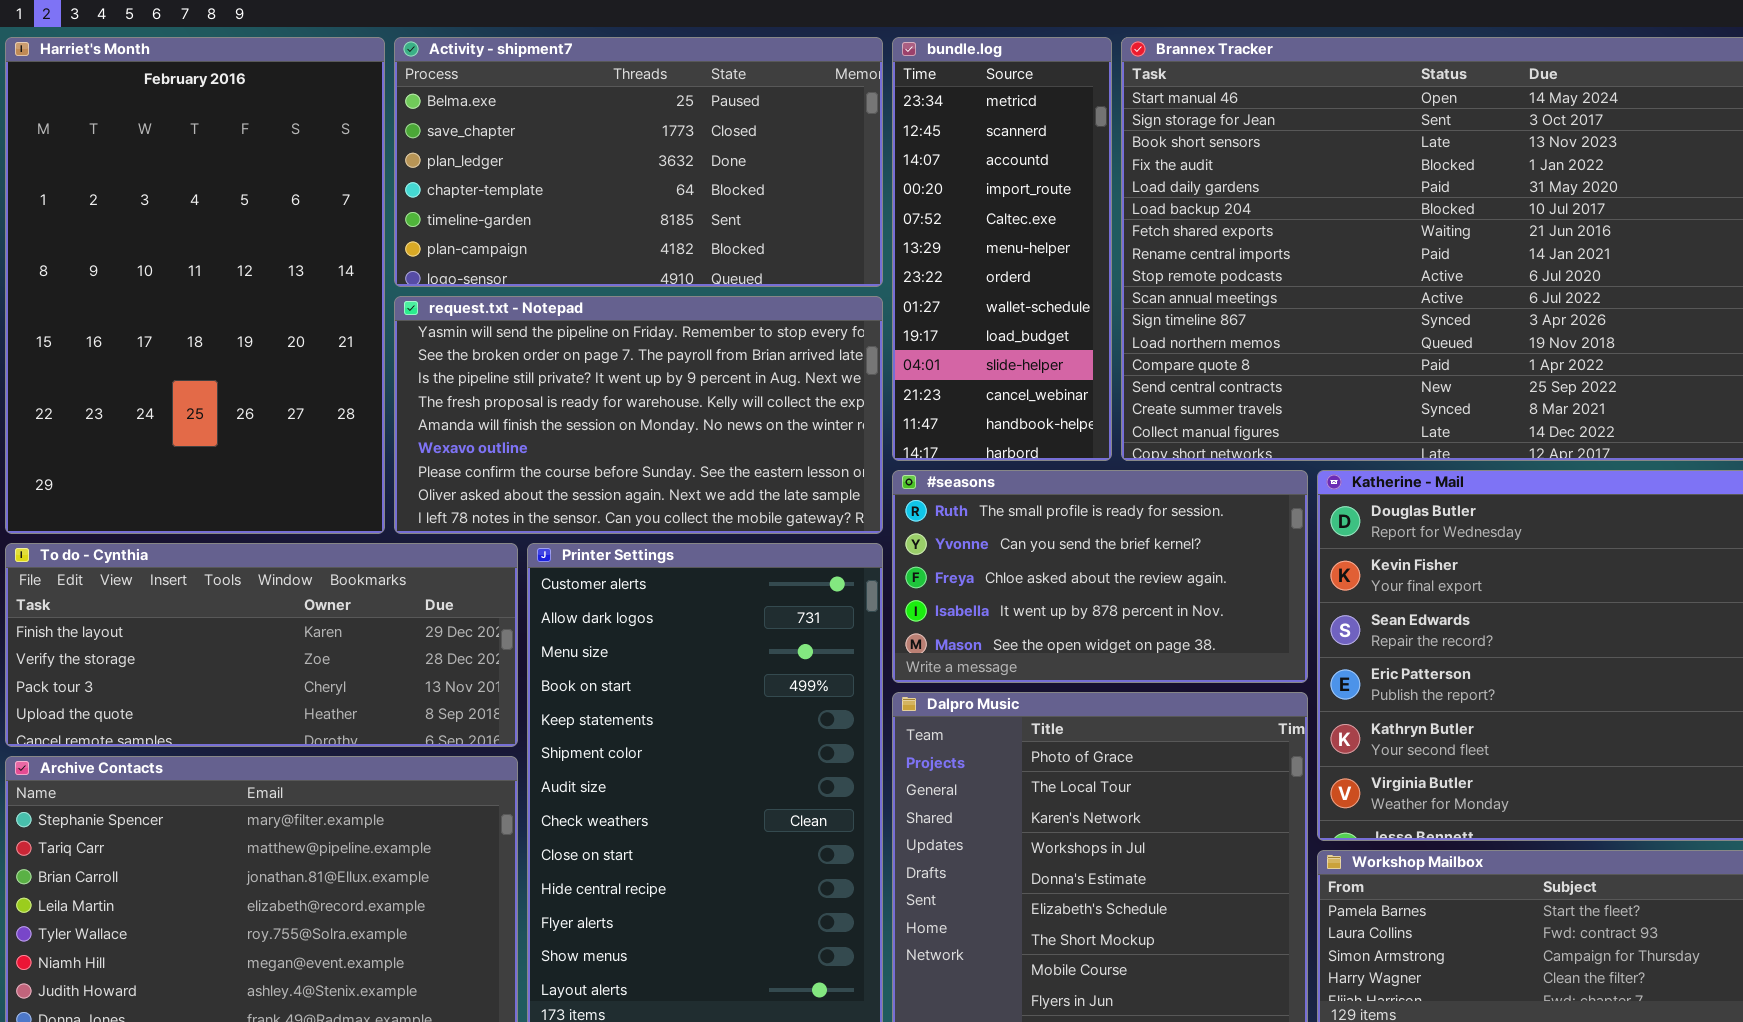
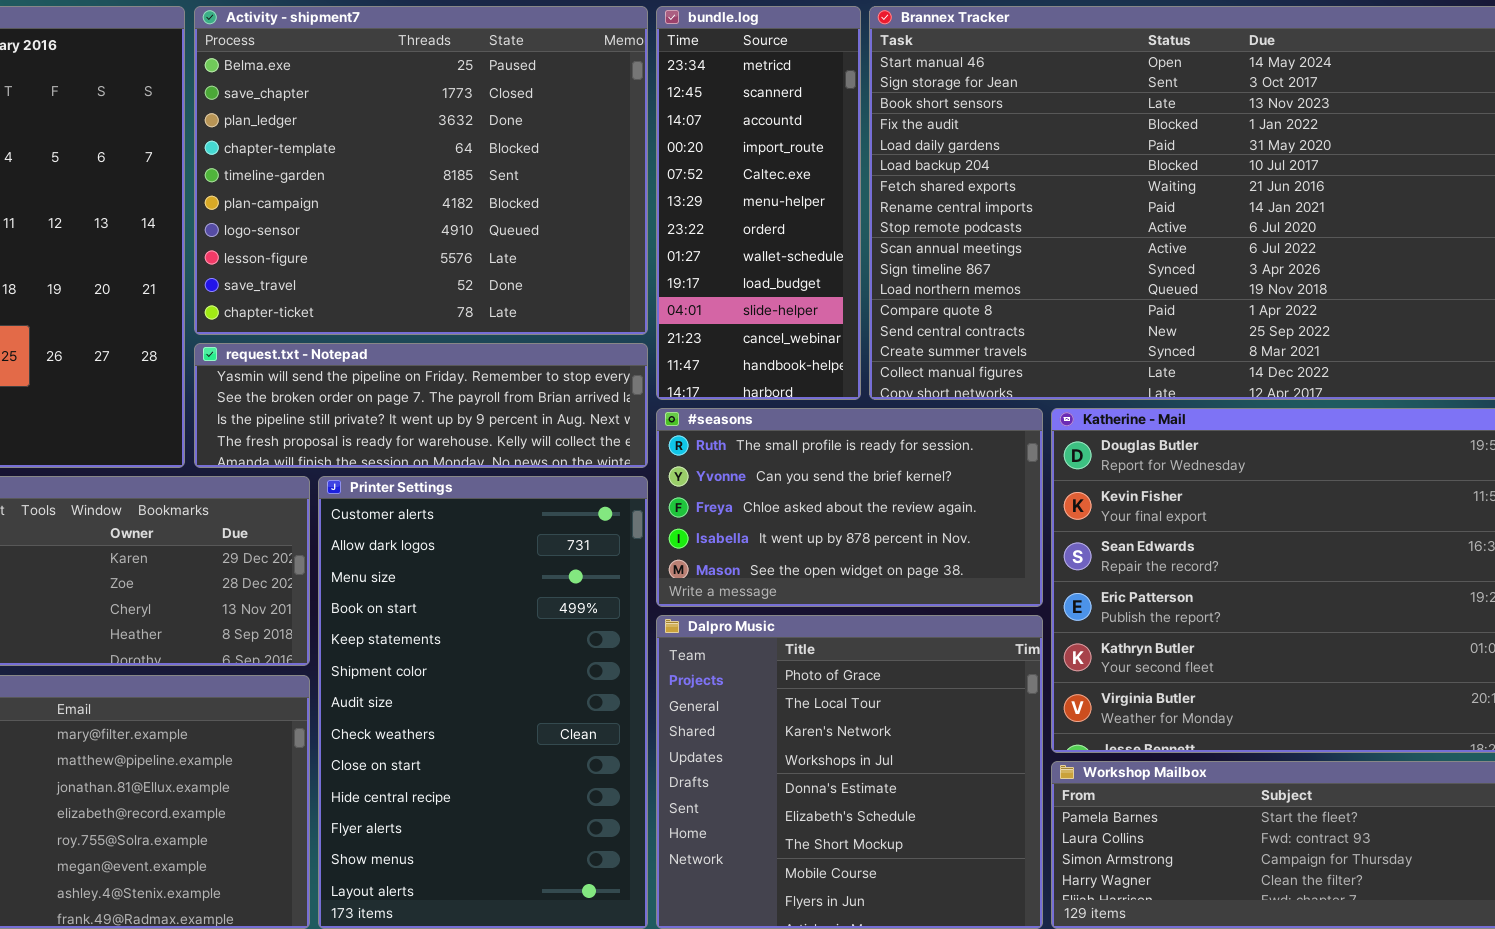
Activity - shipment7: [394,37,883,287] -> [194,6,648,335], resized
request.txt - Notepad: [394,296,883,534] -> [194,343,648,468], resized

